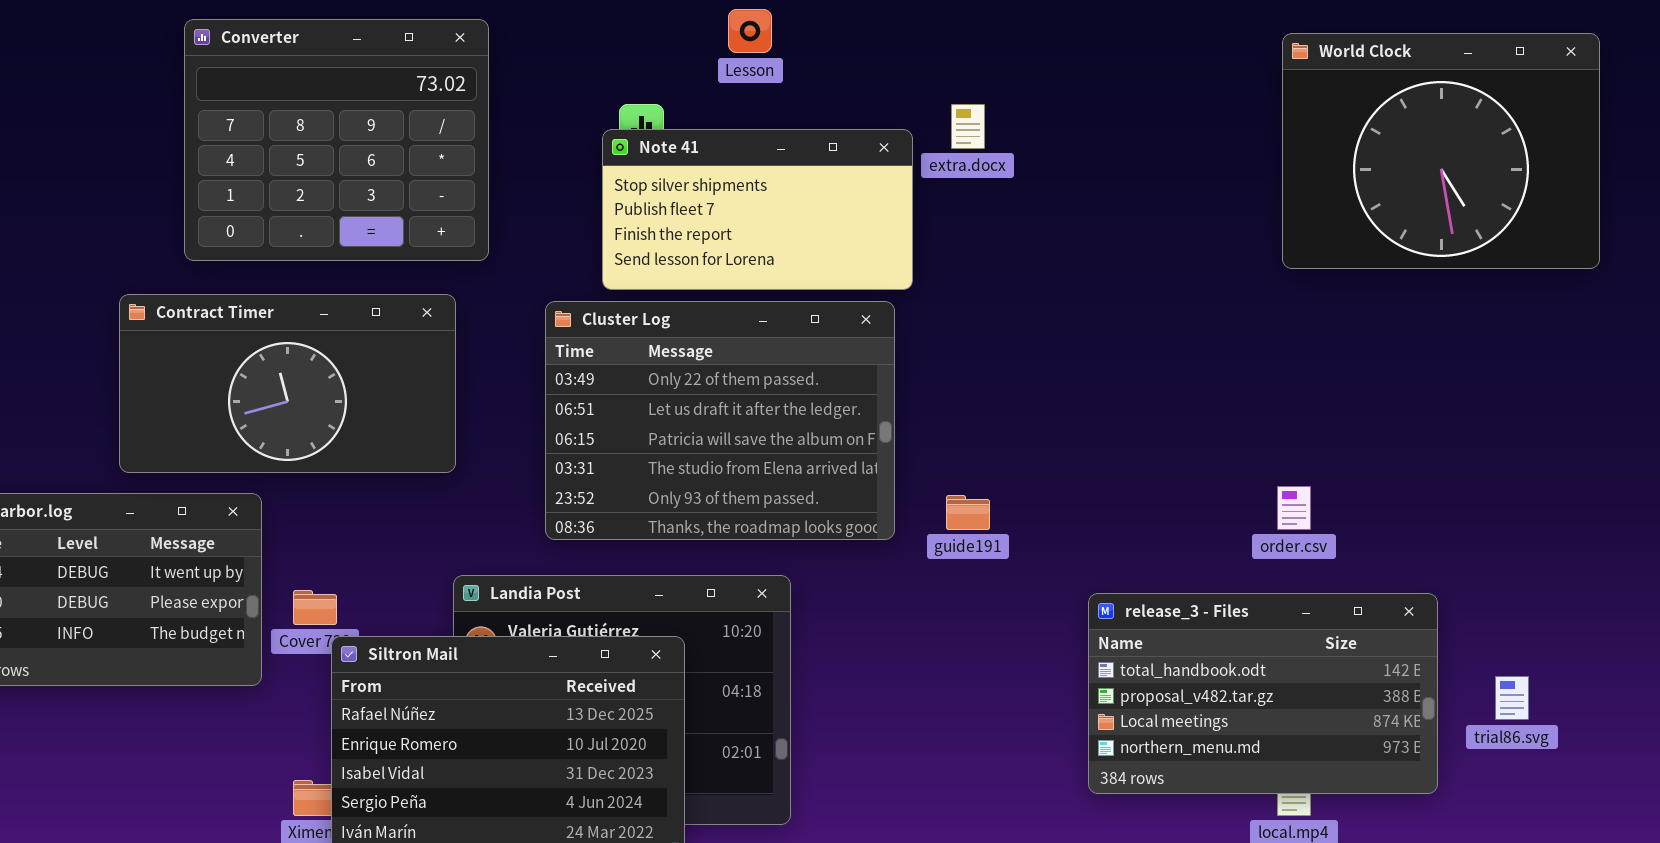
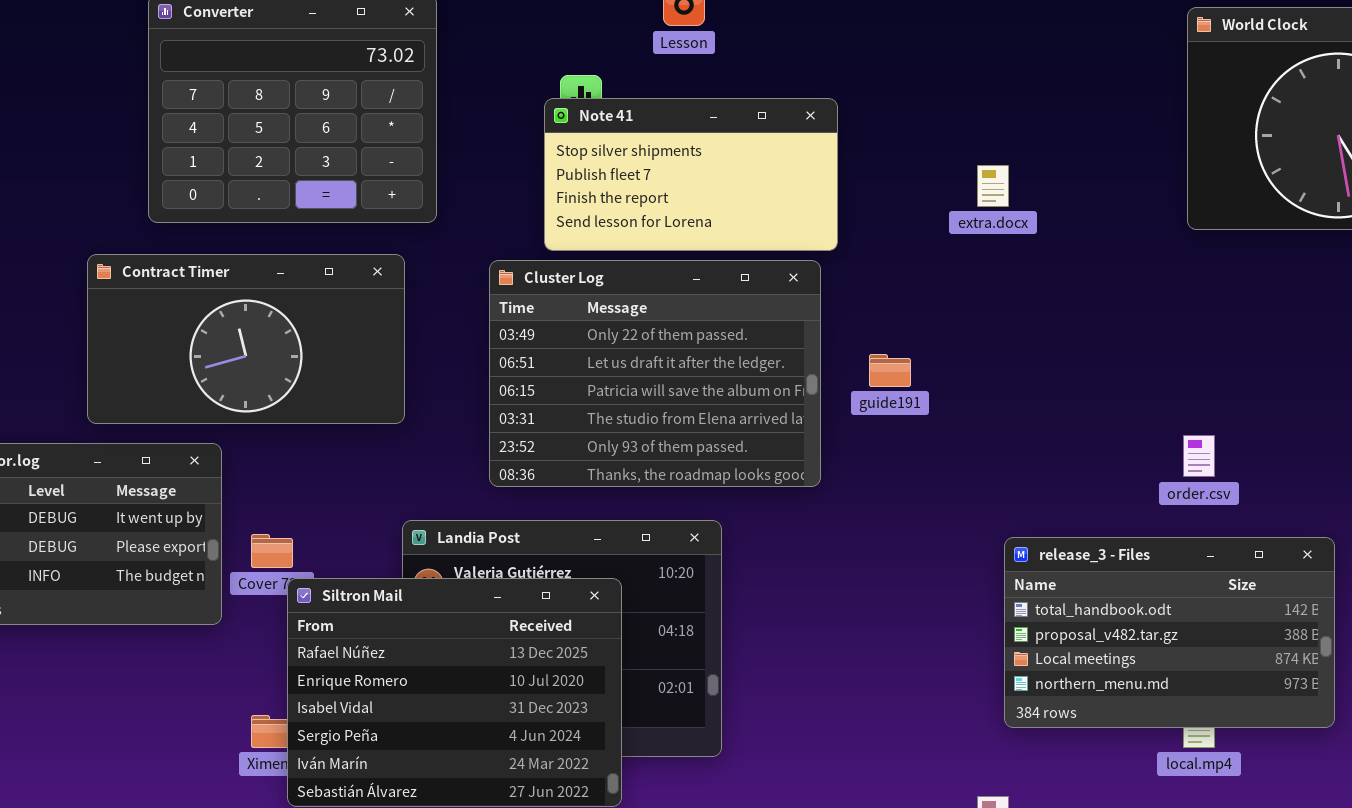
extra.docx: [951,104,985,149] -> [977,165,1009,207], moved
guide191: [946,495,990,530] -> [869,354,911,387], moved

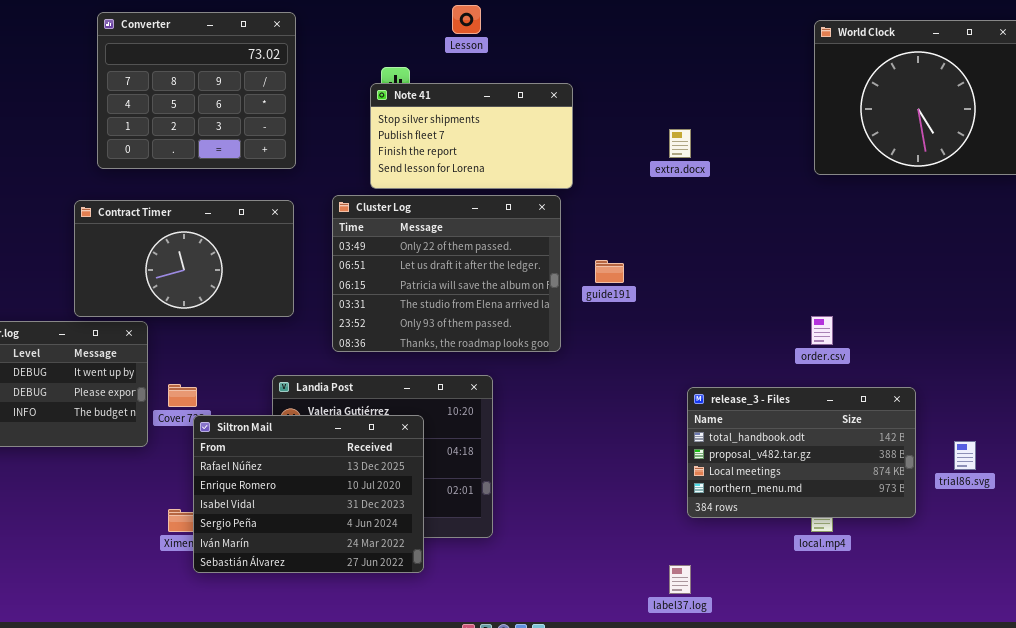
Contract Timer: [87,254,405,424] -> [74,200,294,317], moved

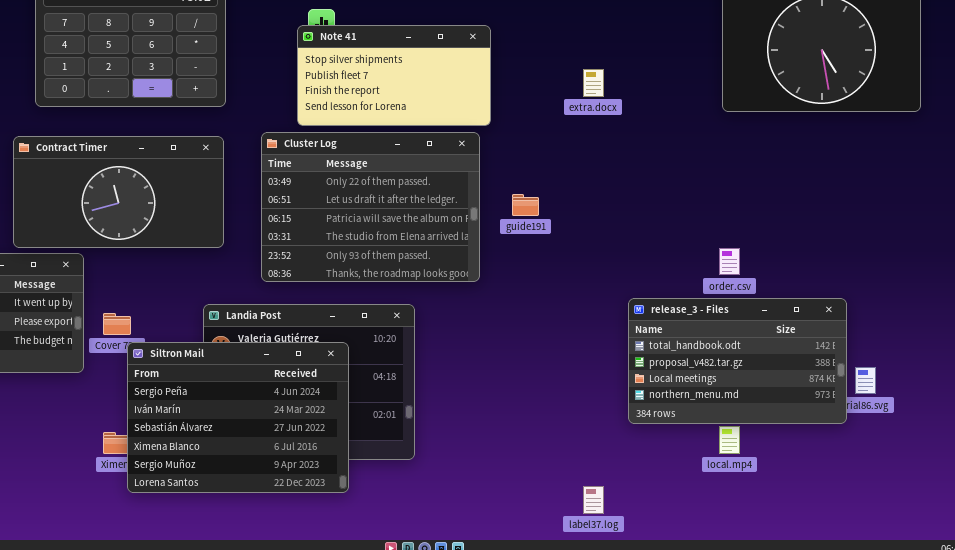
release_3 - Files: [687,387,916,518] -> [628,298,847,424], moved
Siltron Mail: [193,415,424,573] -> [127,342,349,493], scrolled down 3 rows

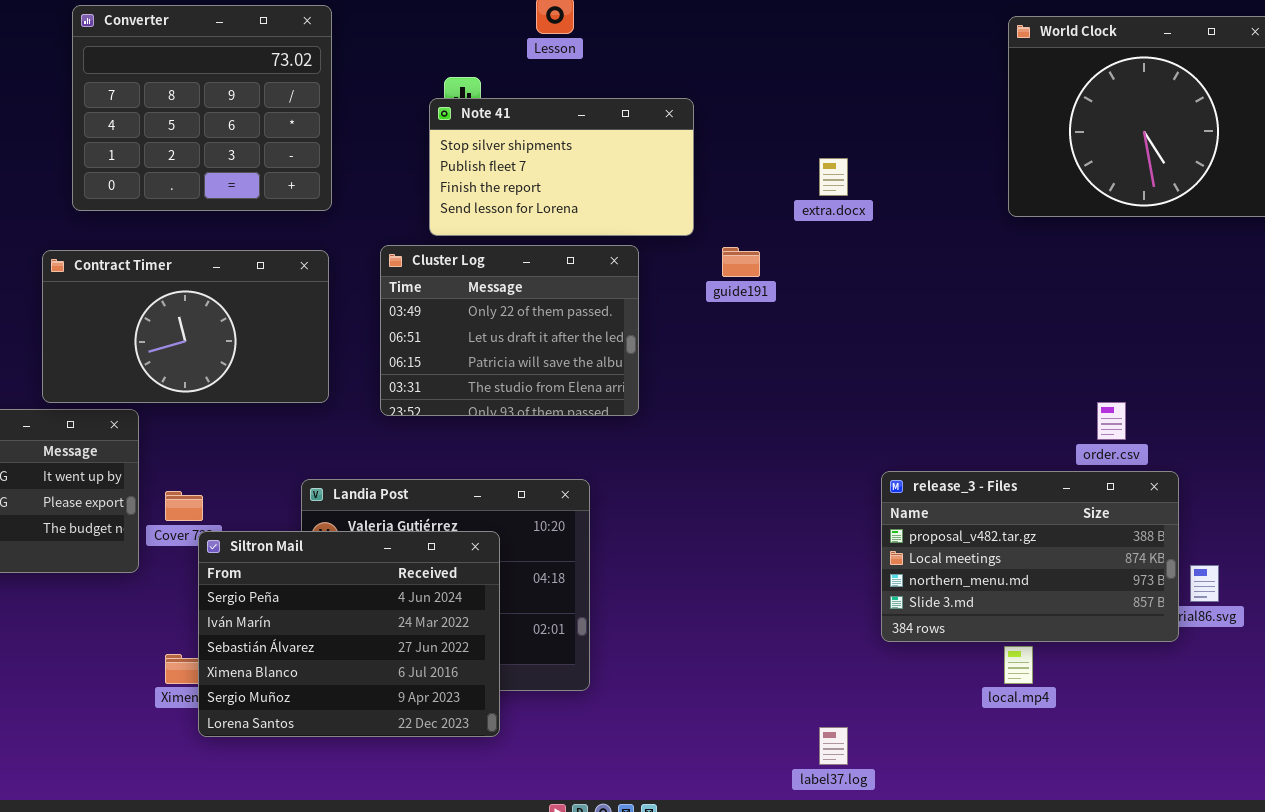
Cluster Log: [261,132,480,282] -> [380,245,639,416], resized
guide191: [512,194,539,216] -> [722,247,760,277], moved
order.csv: [719,248,740,275] -> [1097,402,1126,440], moved
release_3 - Files: [628,298,847,424] -> [881,471,1179,642], scrolled down 1 row

